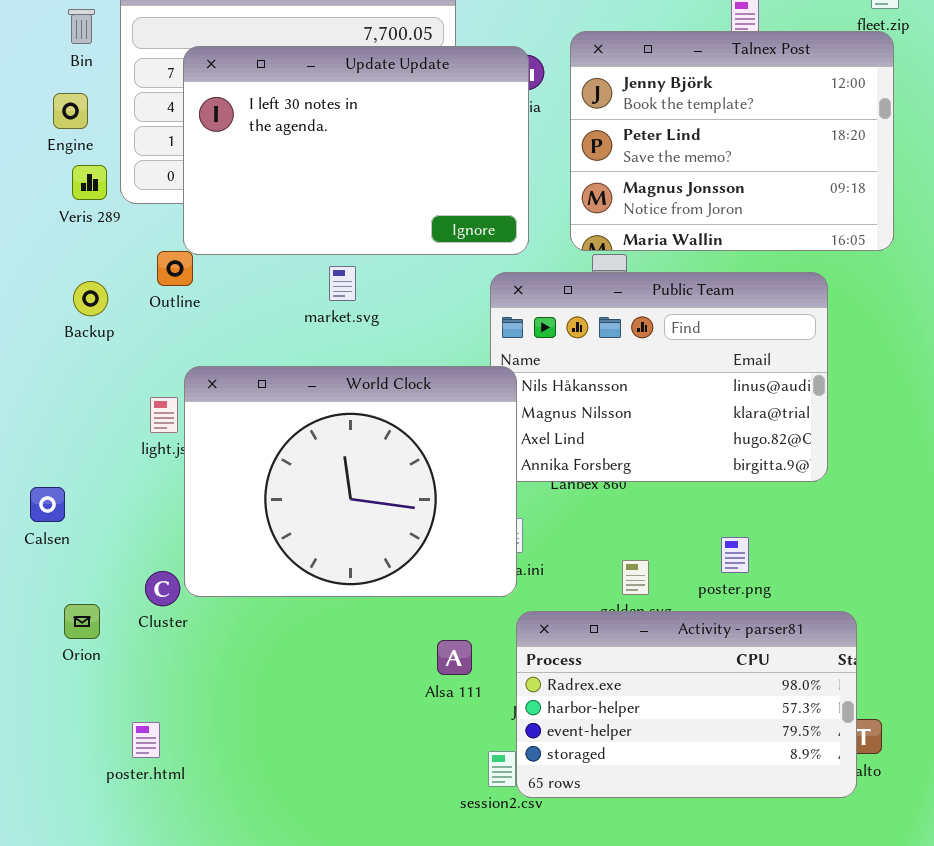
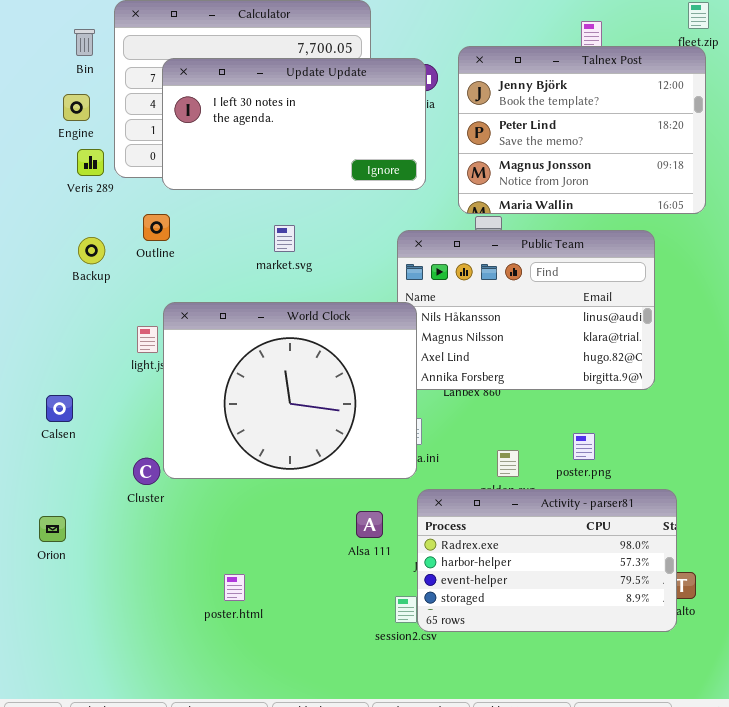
Update Update: [183,46,529,255] -> [162,58,426,190], resized
Orion: [64,604,100,639] -> [39,516,66,542], moved
poster.html: [132,722,160,758] -> [224,574,245,601], moved

